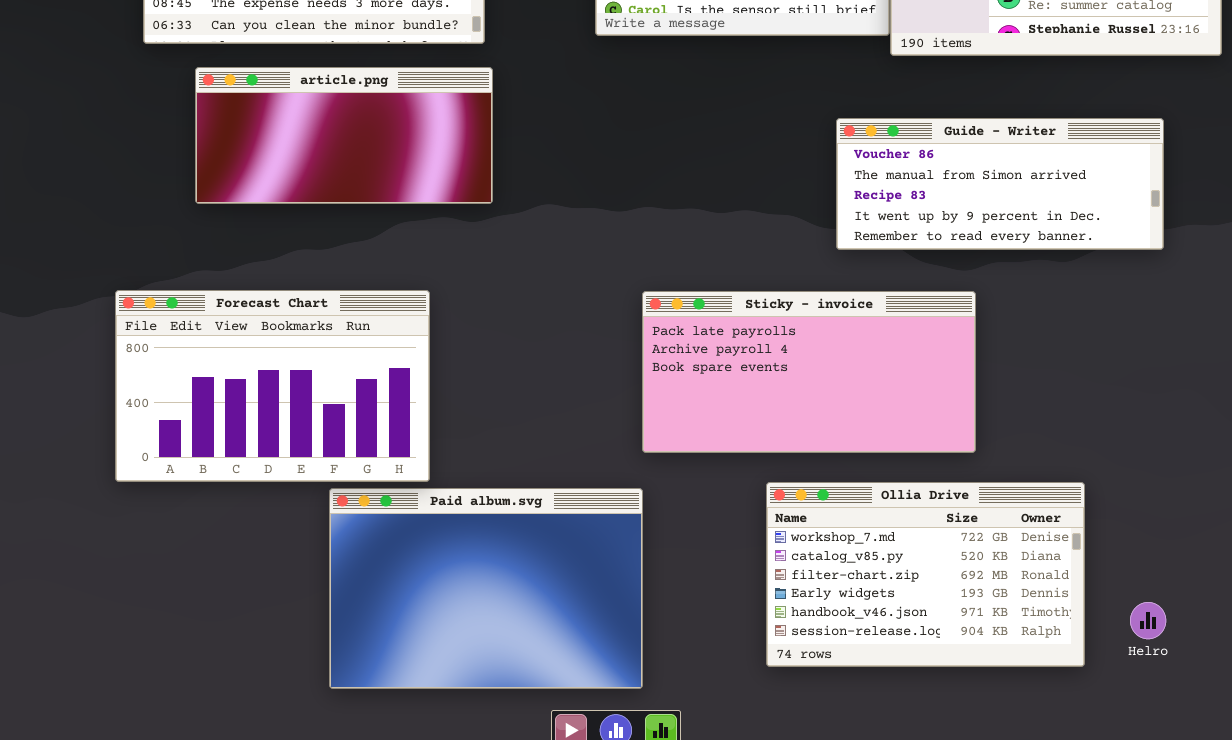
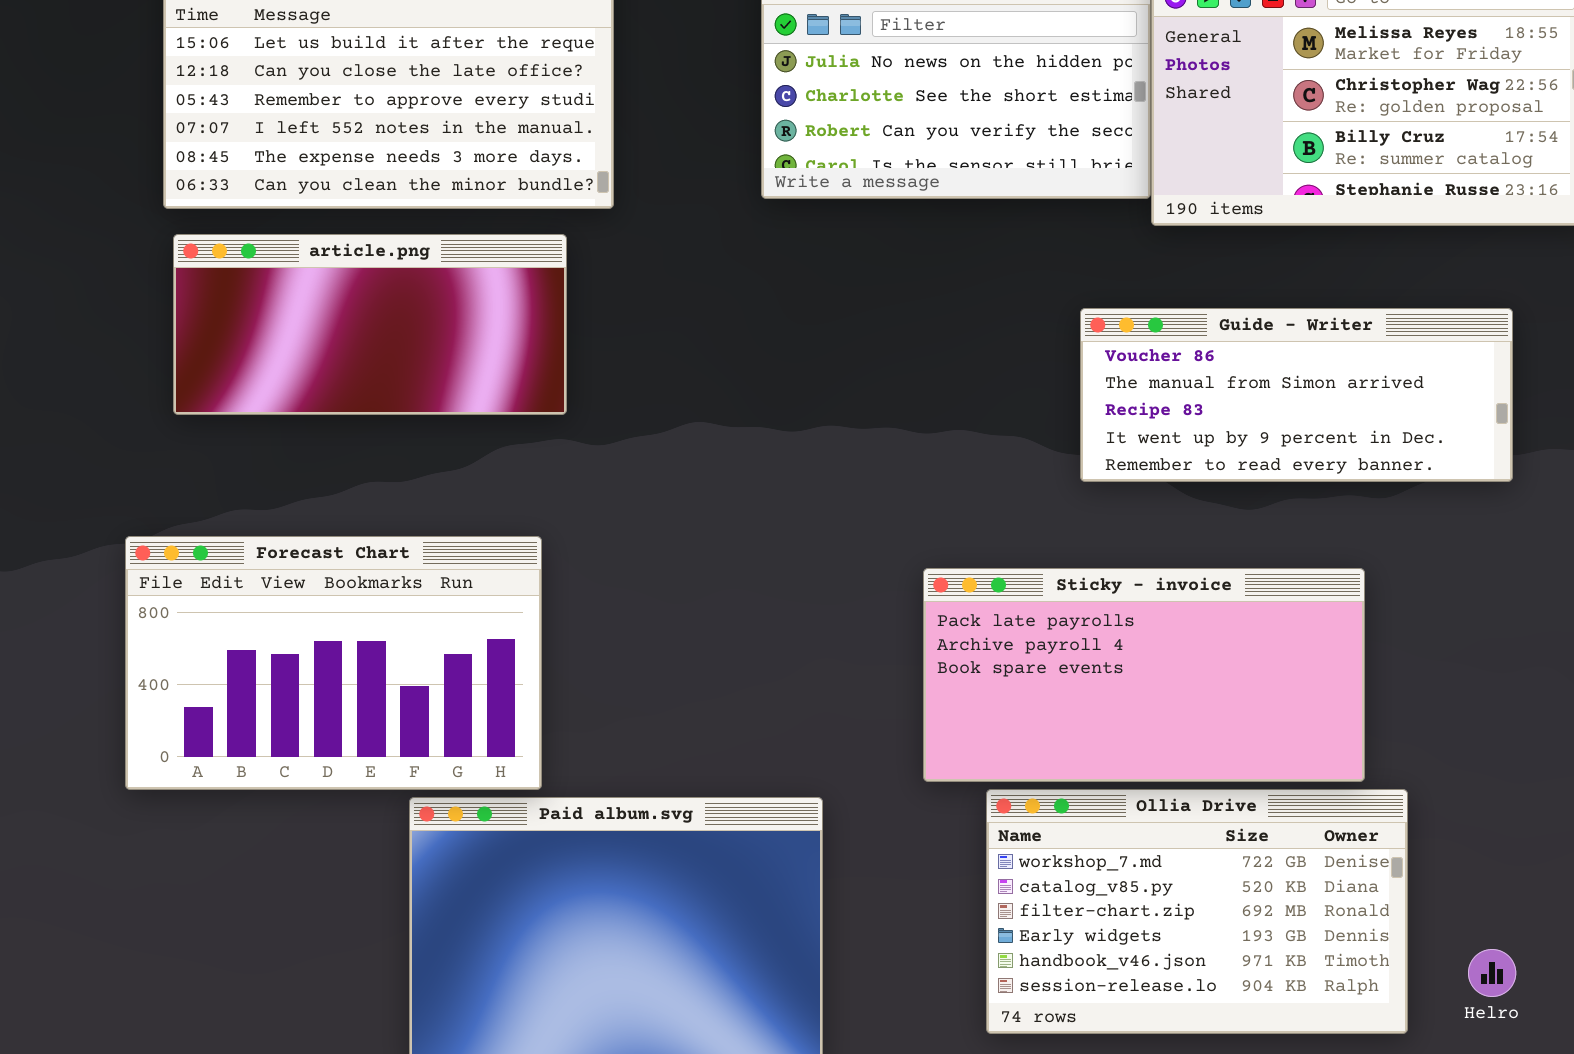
article.png: [195,67,493,204] -> [173,234,567,415], moved
Sticky - invoice: [642,291,976,453] -> [923,568,1365,782], moved

